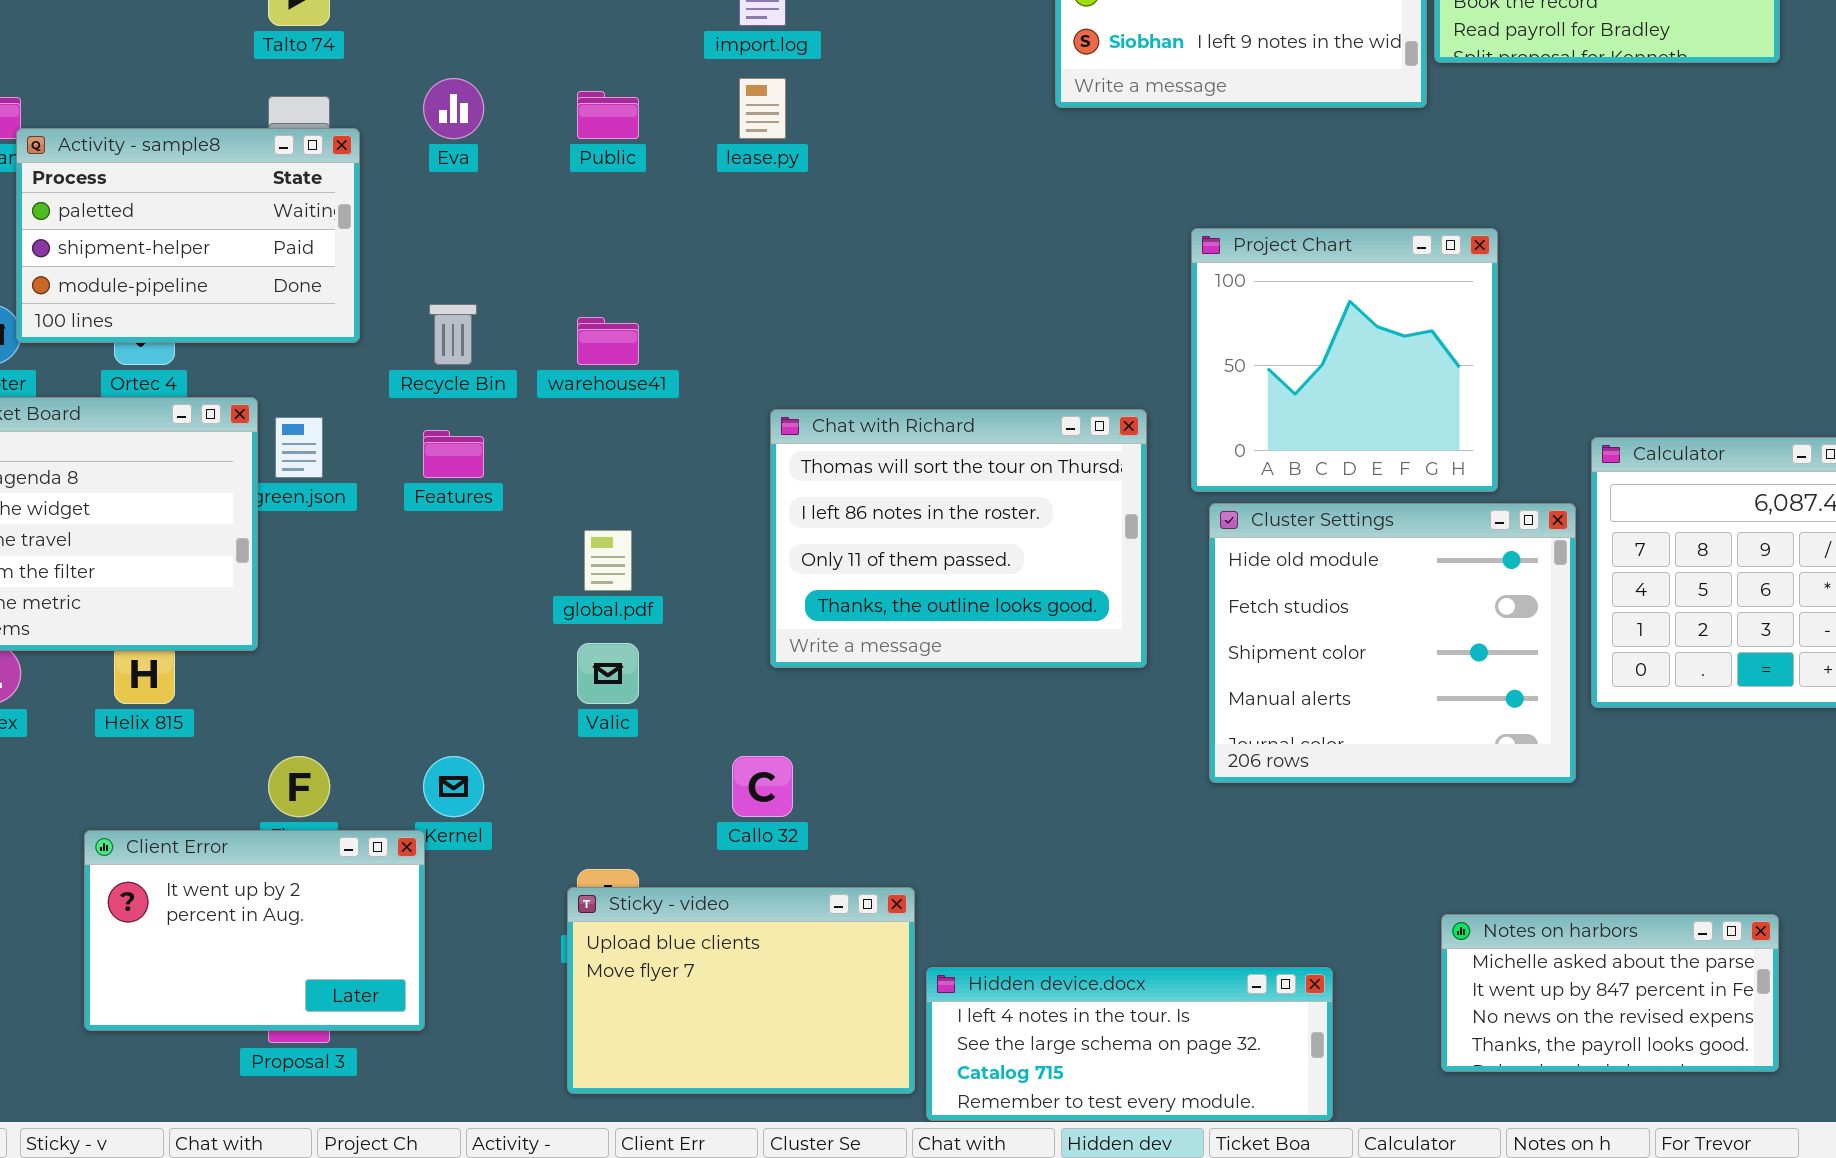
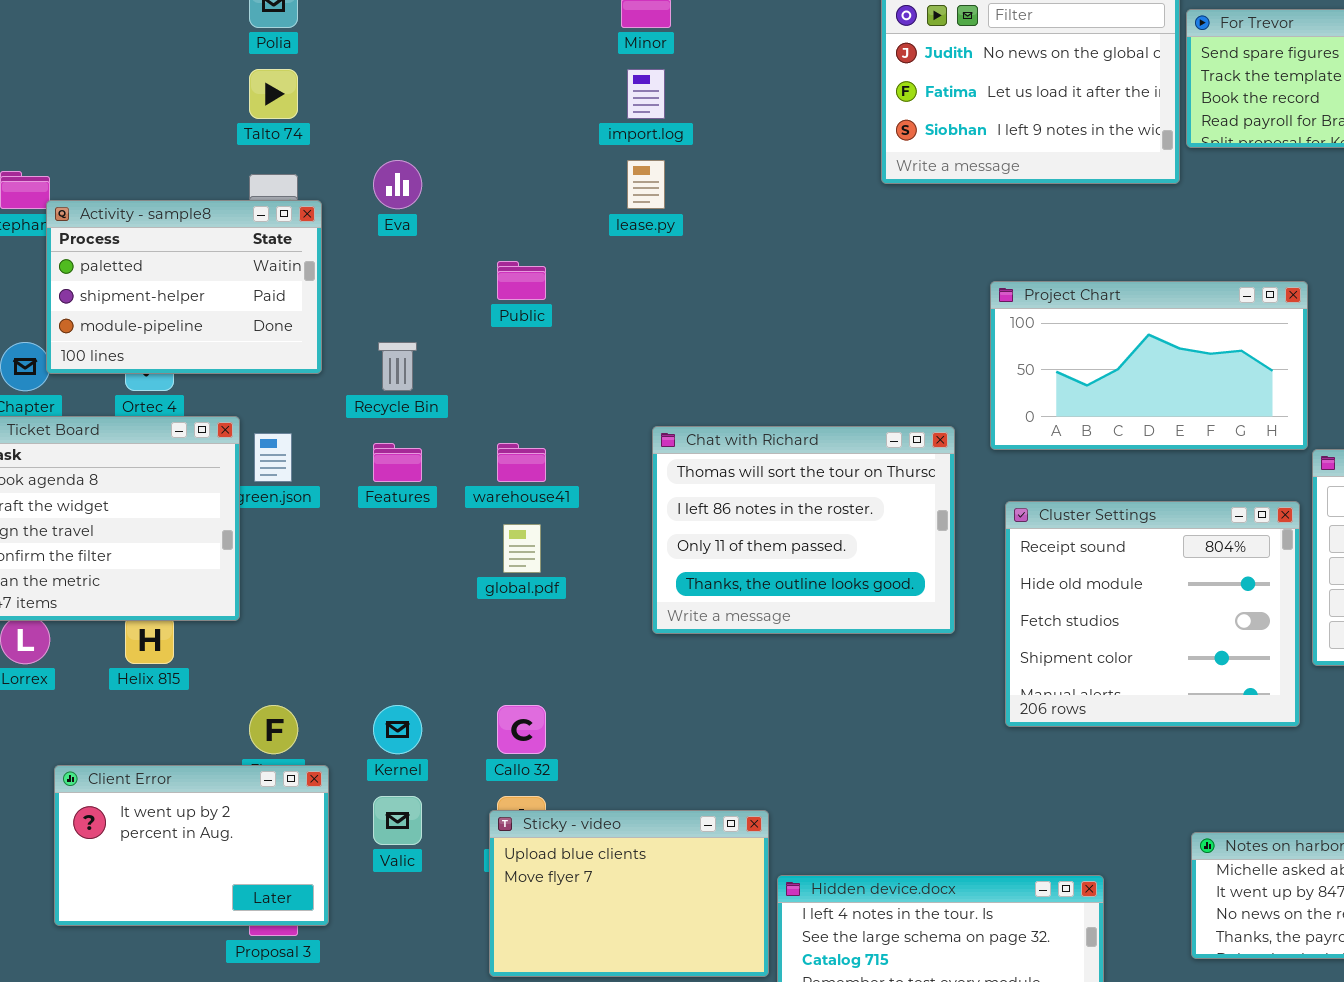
Public: [577,91,639,139] -> [497,261,546,300], moved
Project Chart: [1191,228,1498,492] -> [990,281,1308,450], resized
warehouse41: [577,317,639,365] -> [497,443,546,482], moved
Cluster Settings: [1209,503,1576,783] -> [1005,501,1300,727], scrolled up 1 row
Valic: [577,643,639,704] -> [373,796,422,845], moved
Callo 32: [732,756,793,817] -> [497,705,546,754], moved
Client Error: [84,830,425,1031] -> [54,765,329,926], moved

